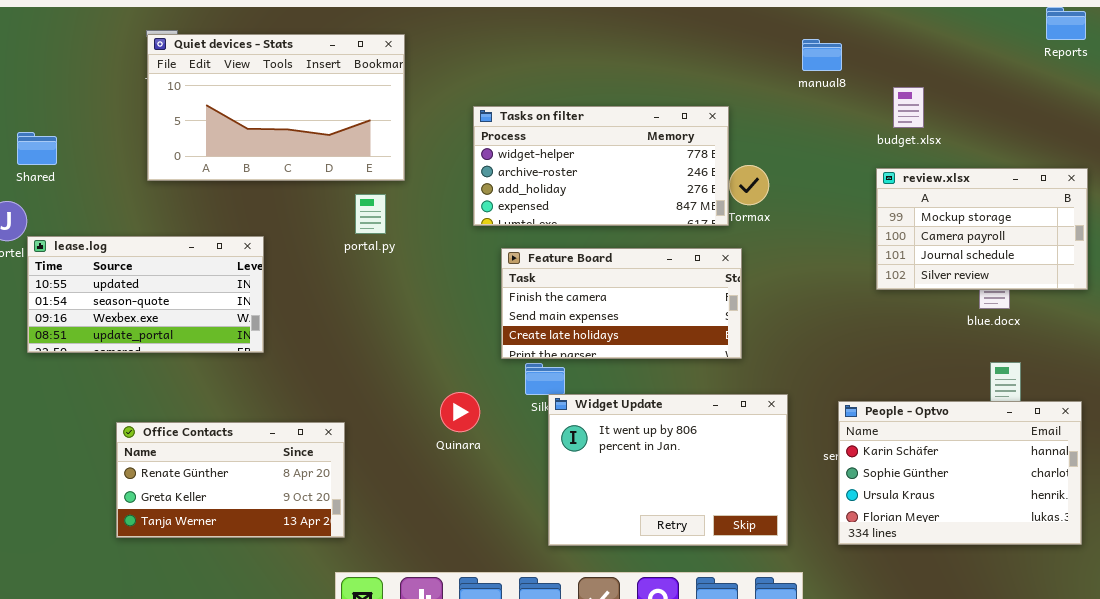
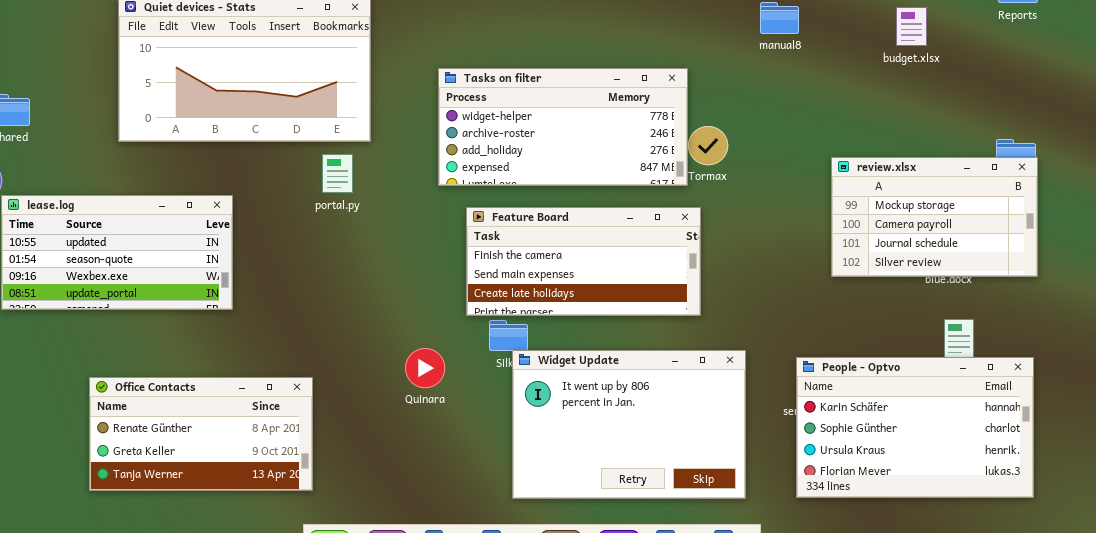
budget.xlsx: [893,87,924,128] -> [896,7,927,46], moved
review.xlsx: [876,168,1088,290] -> [831,157,1038,277], moved

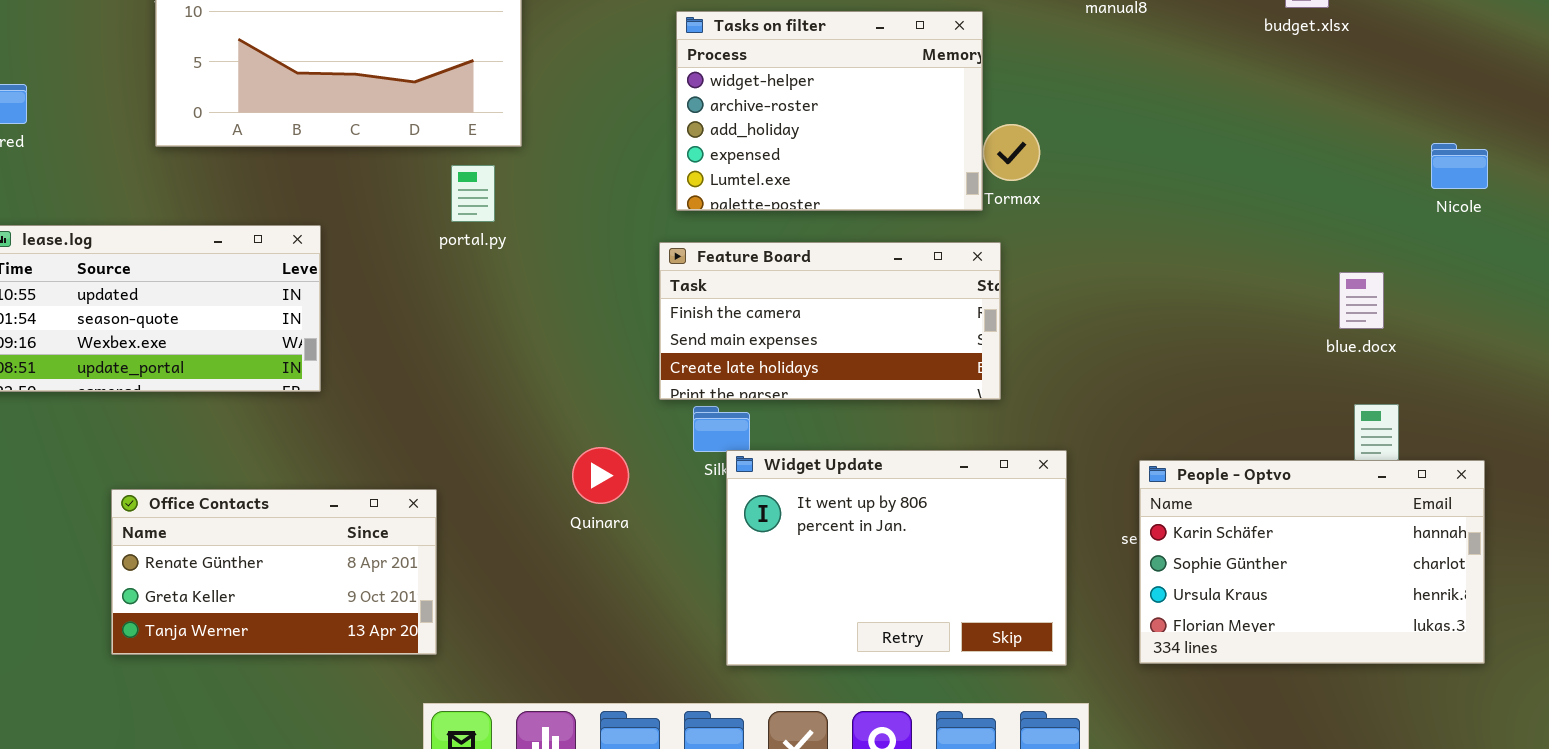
Tasks on filter: [438,68,688,186] -> [676,11,983,211], resized
review.xlsx: [831,157,1038,277] -> none, closed

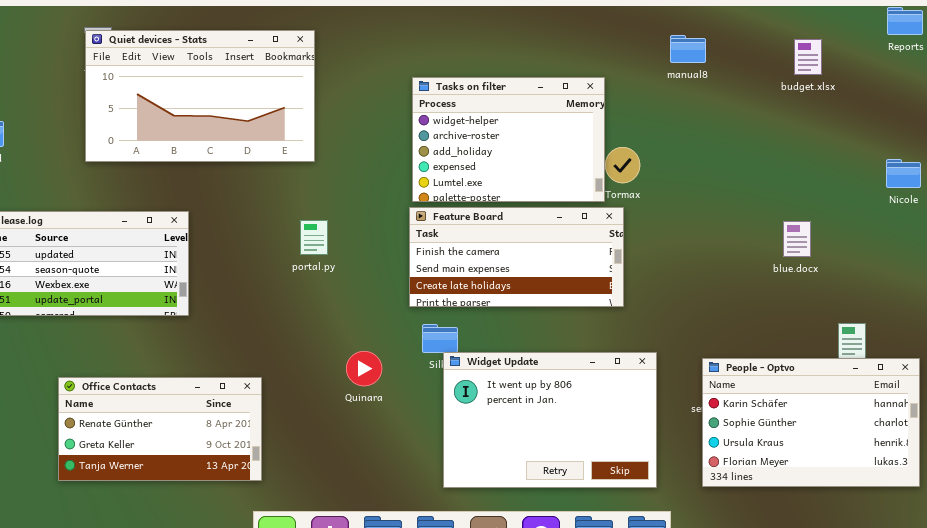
portal.py: [451,165,495,222] -> [300,220,328,255], moved
Feature Board: [659,242,1001,400] -> [409,207,624,307], moved
blue.docx: [1339,272,1384,329] -> [783,221,811,257], moved

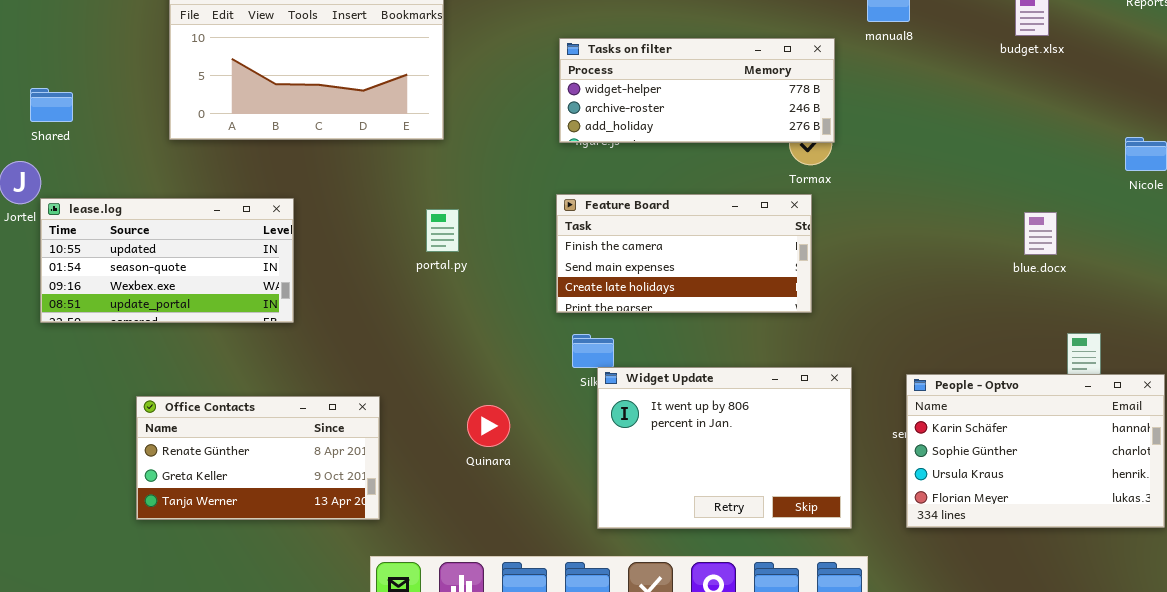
Tasks on filter: [412,77,605,202] -> [559,38,835,143], resized
blue.docx: [783,221,811,257] -> [1024,212,1057,255], moved
Quinara: [346,351,382,386] -> [467,405,510,447], moved

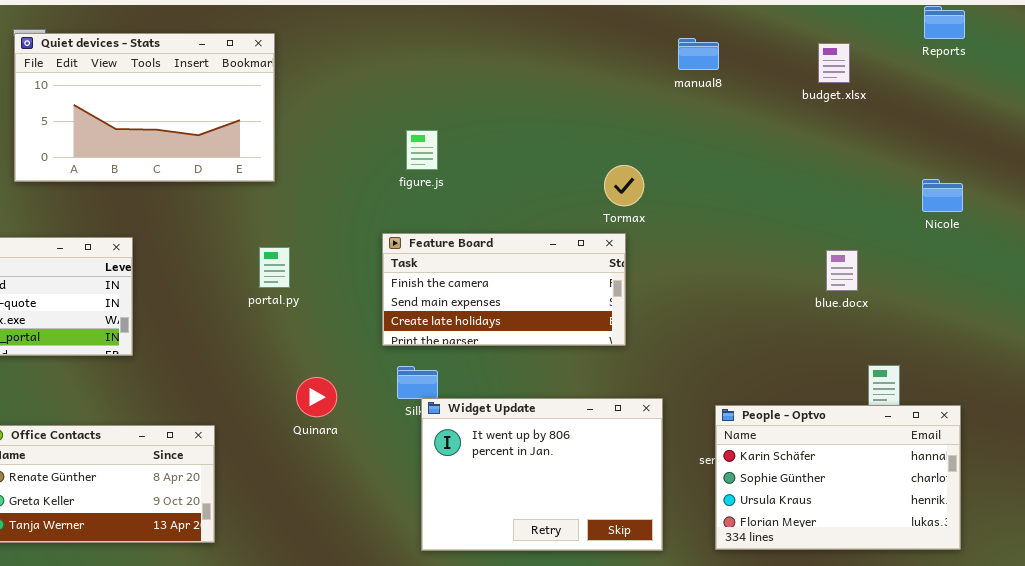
Tasks on filter: [559,38,835,143] -> none, closed
Quinara: [467,405,510,447] -> [296,377,337,417], moved

